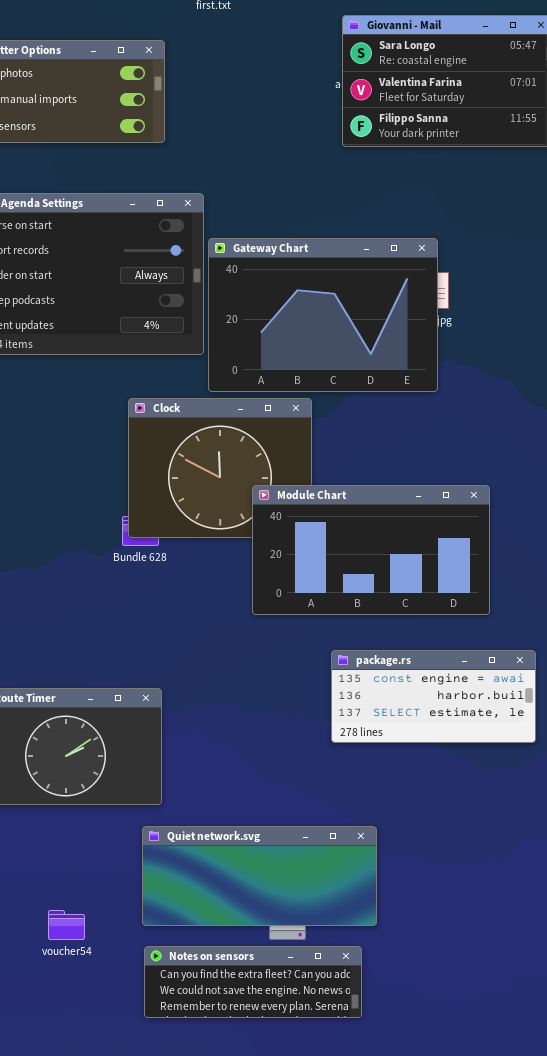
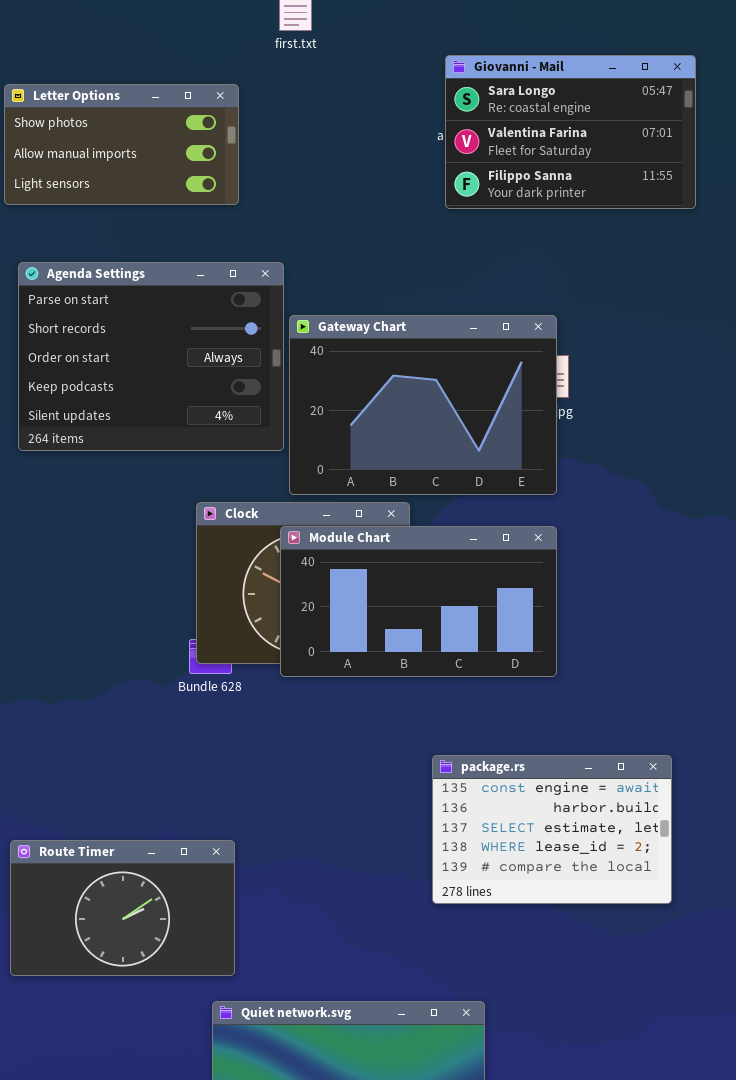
Module Chart: [252,485,490,615] -> [280,526,557,677], moved
package.rs: [331,650,536,743] -> [432,755,672,904], resized

